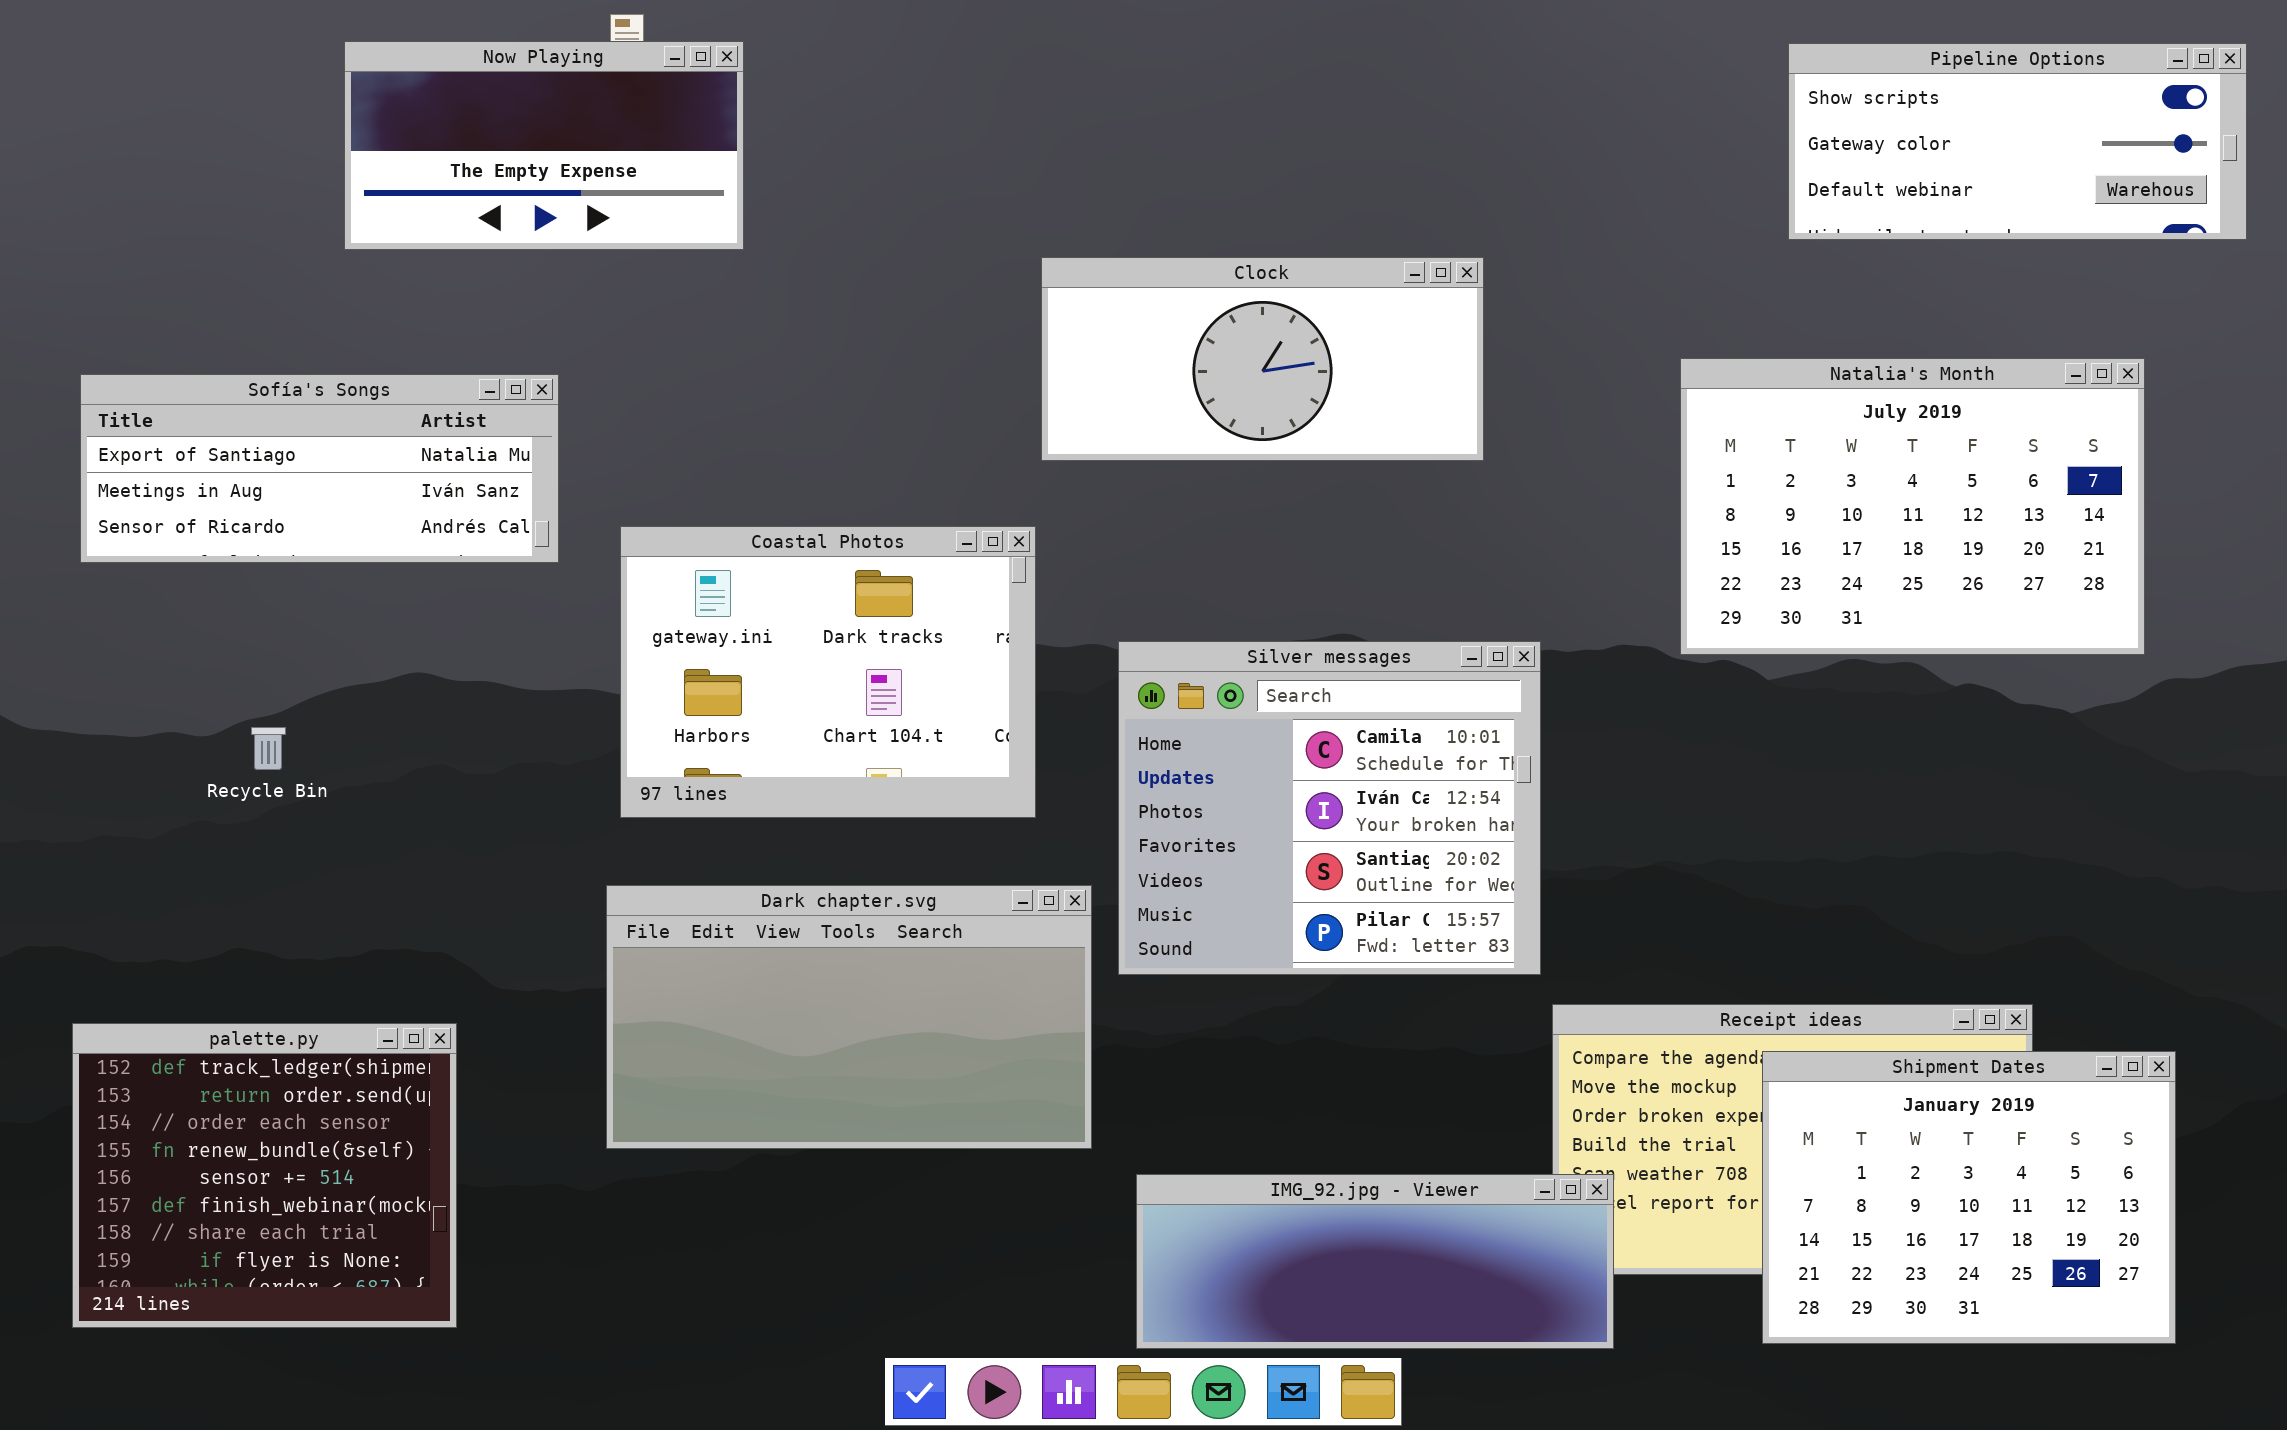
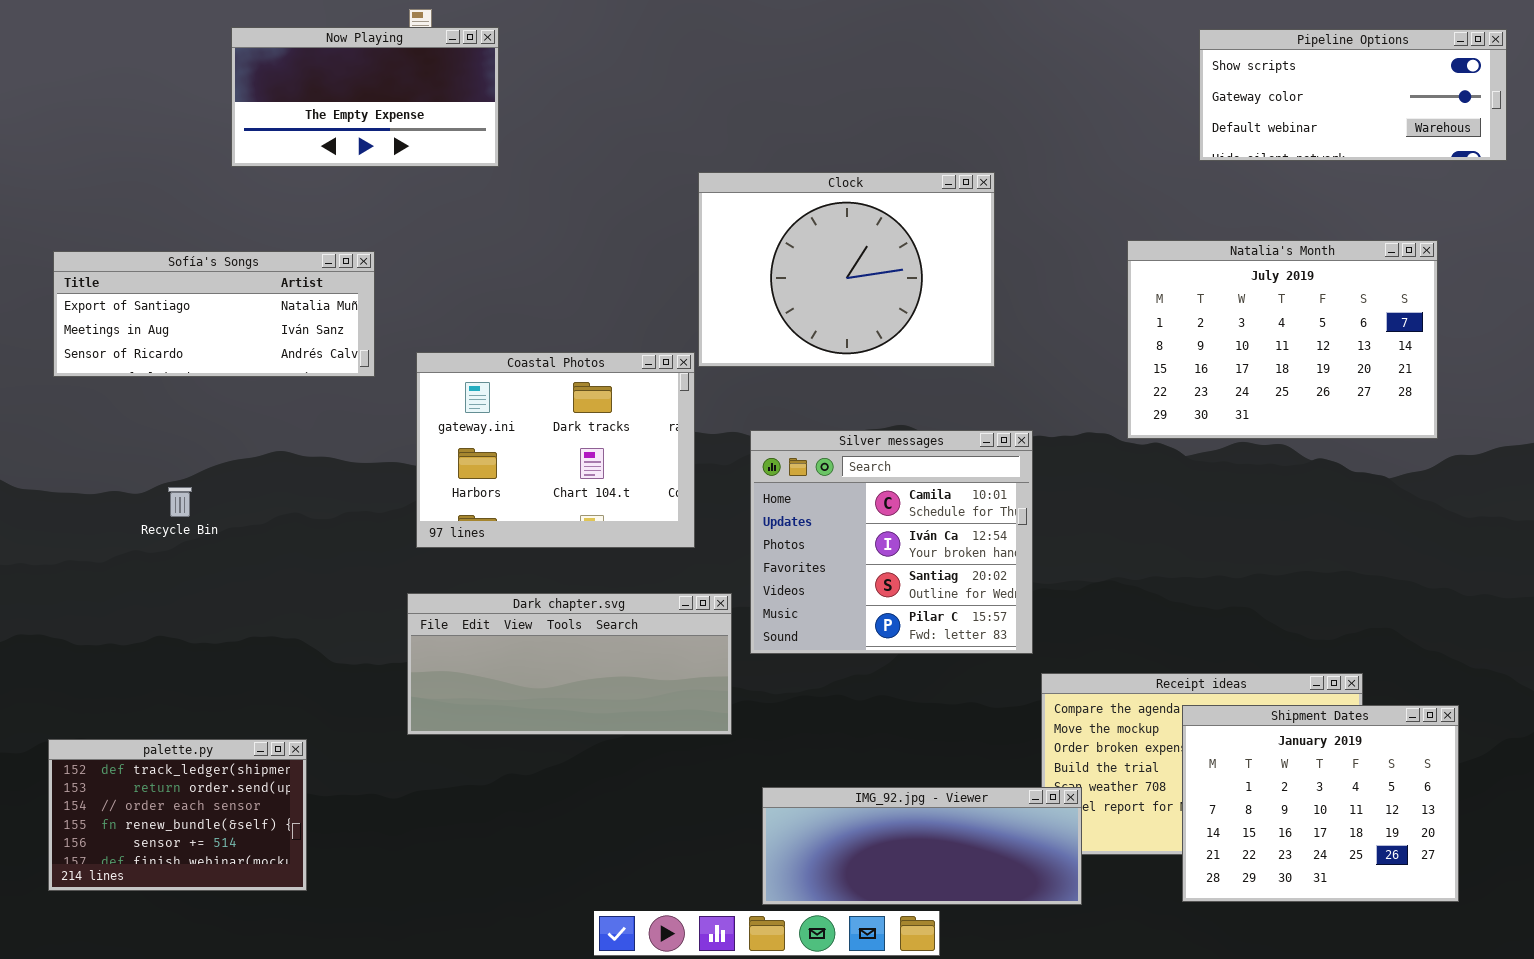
Clock: [1041,257,1484,461] -> [698,172,995,367], resized
Dark chapter.svg: [606,885,1092,1149] -> [407,593,732,735], resized
palette.py: [72,1023,457,1328] -> [48,739,307,891], resized

